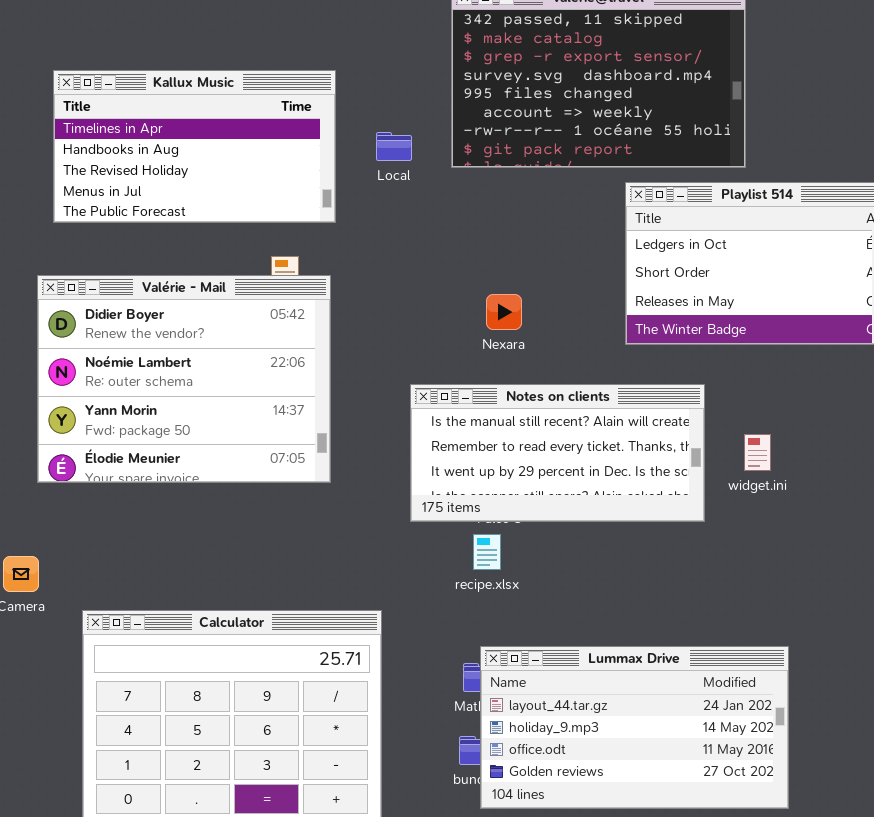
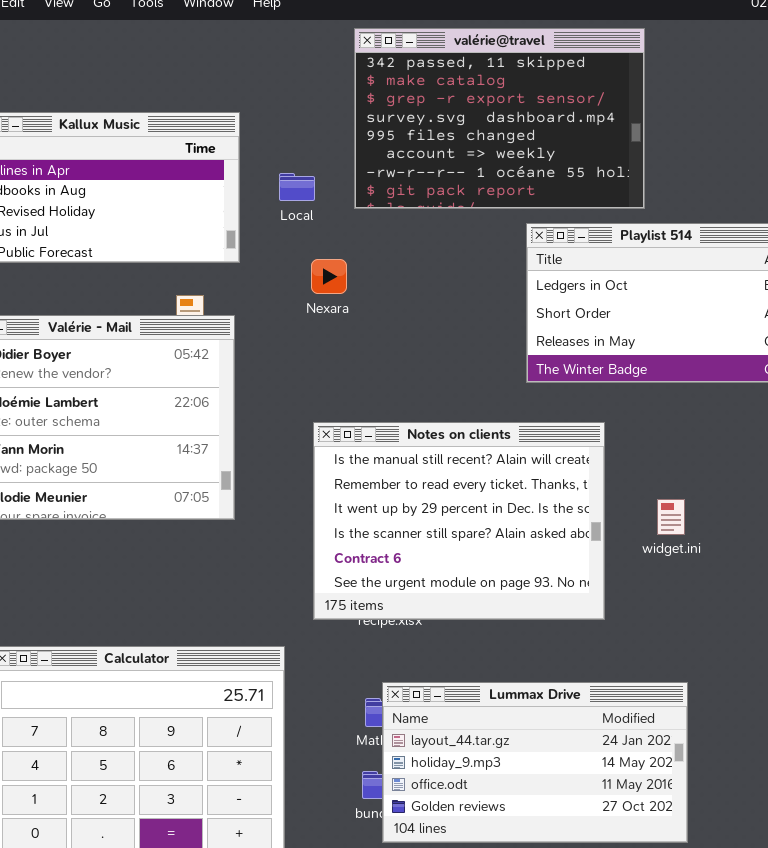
Nexara: [486,294,522,330] -> [311,259,347,294], moved
Notes on clients: [410,384,705,522] -> [313,422,605,620], resized
widget.ini: [744,434,771,471] -> [657,499,685,535], moved

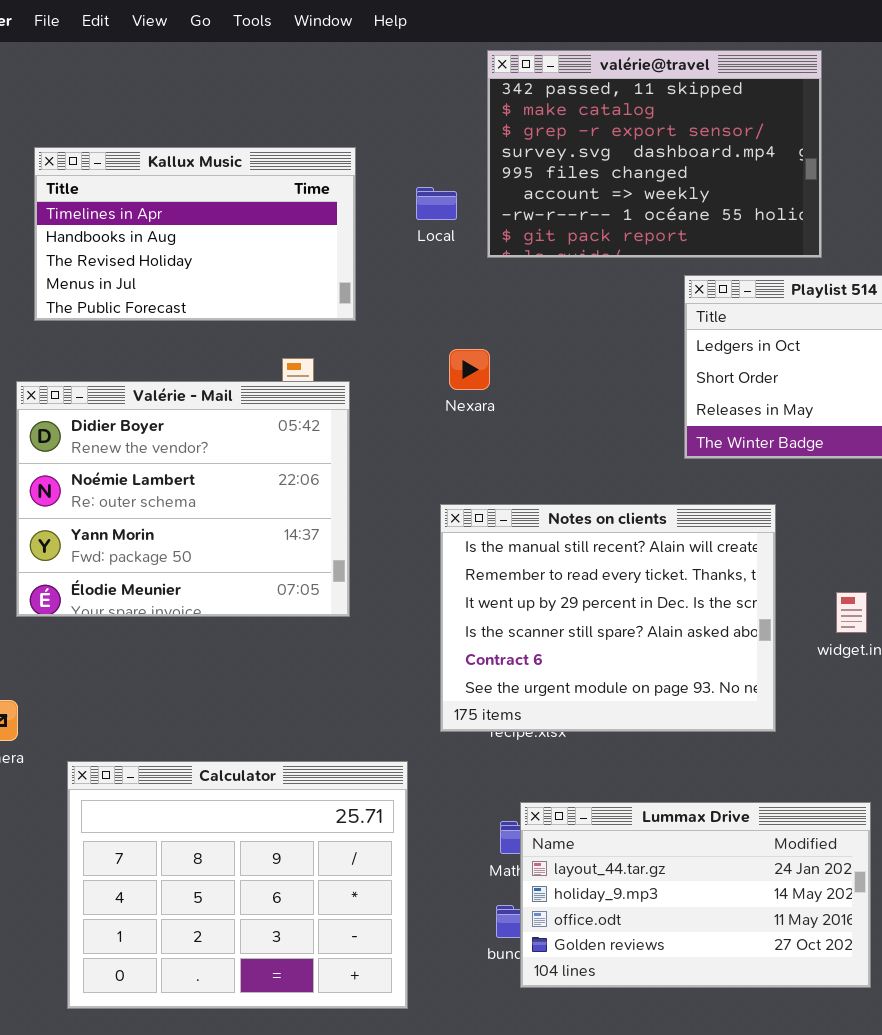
Local: [279,173,315,201] -> [416,187,457,220], moved
Nexara: [311,259,347,294] -> [449,349,490,390], moved

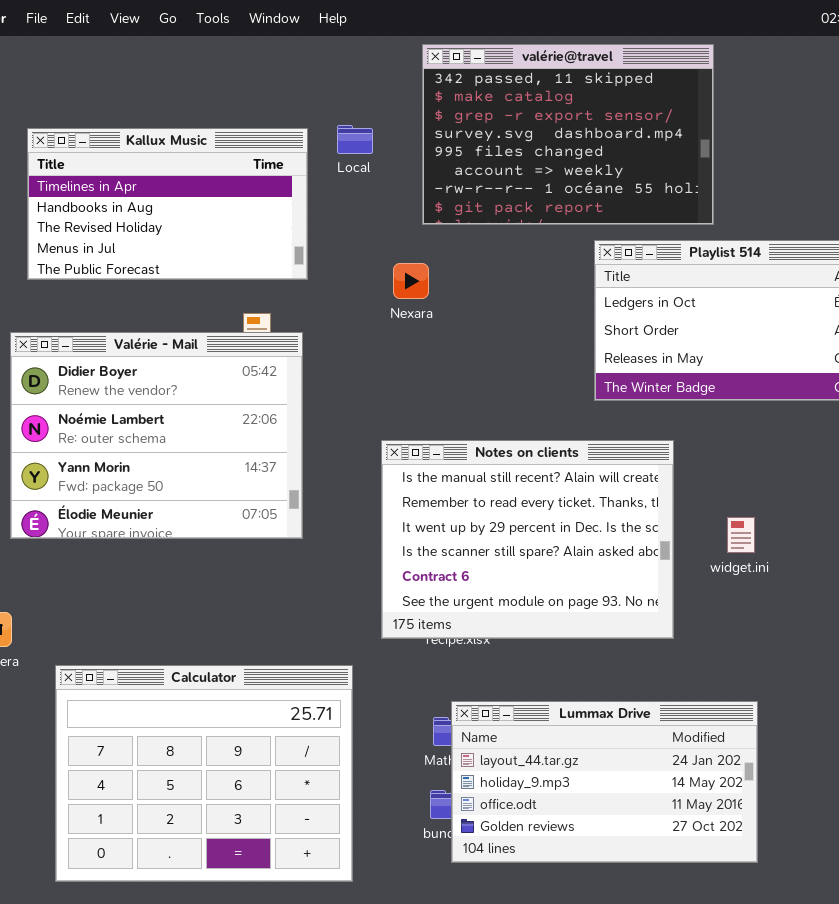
Local: [416,187,457,220] -> [337,125,373,154], moved
Nexara: [449,349,490,390] -> [393,263,429,299], moved

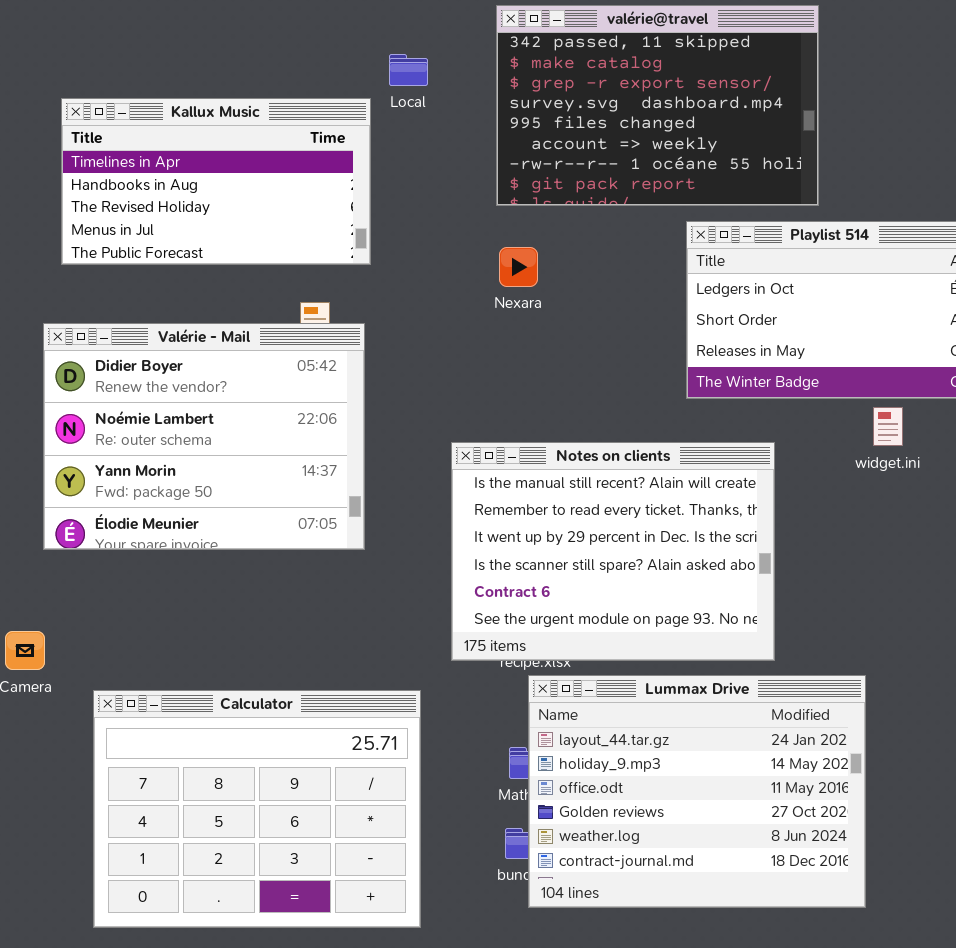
Local: [337,125,373,154] -> [389,54,428,86], moved
Nexara: [393,263,429,299] -> [499,247,538,287], moved
widget.ini: [727,517,755,553] -> [873,407,903,446], moved
Lummax Drive: [451,701,758,863] -> [528,675,866,908], resized

